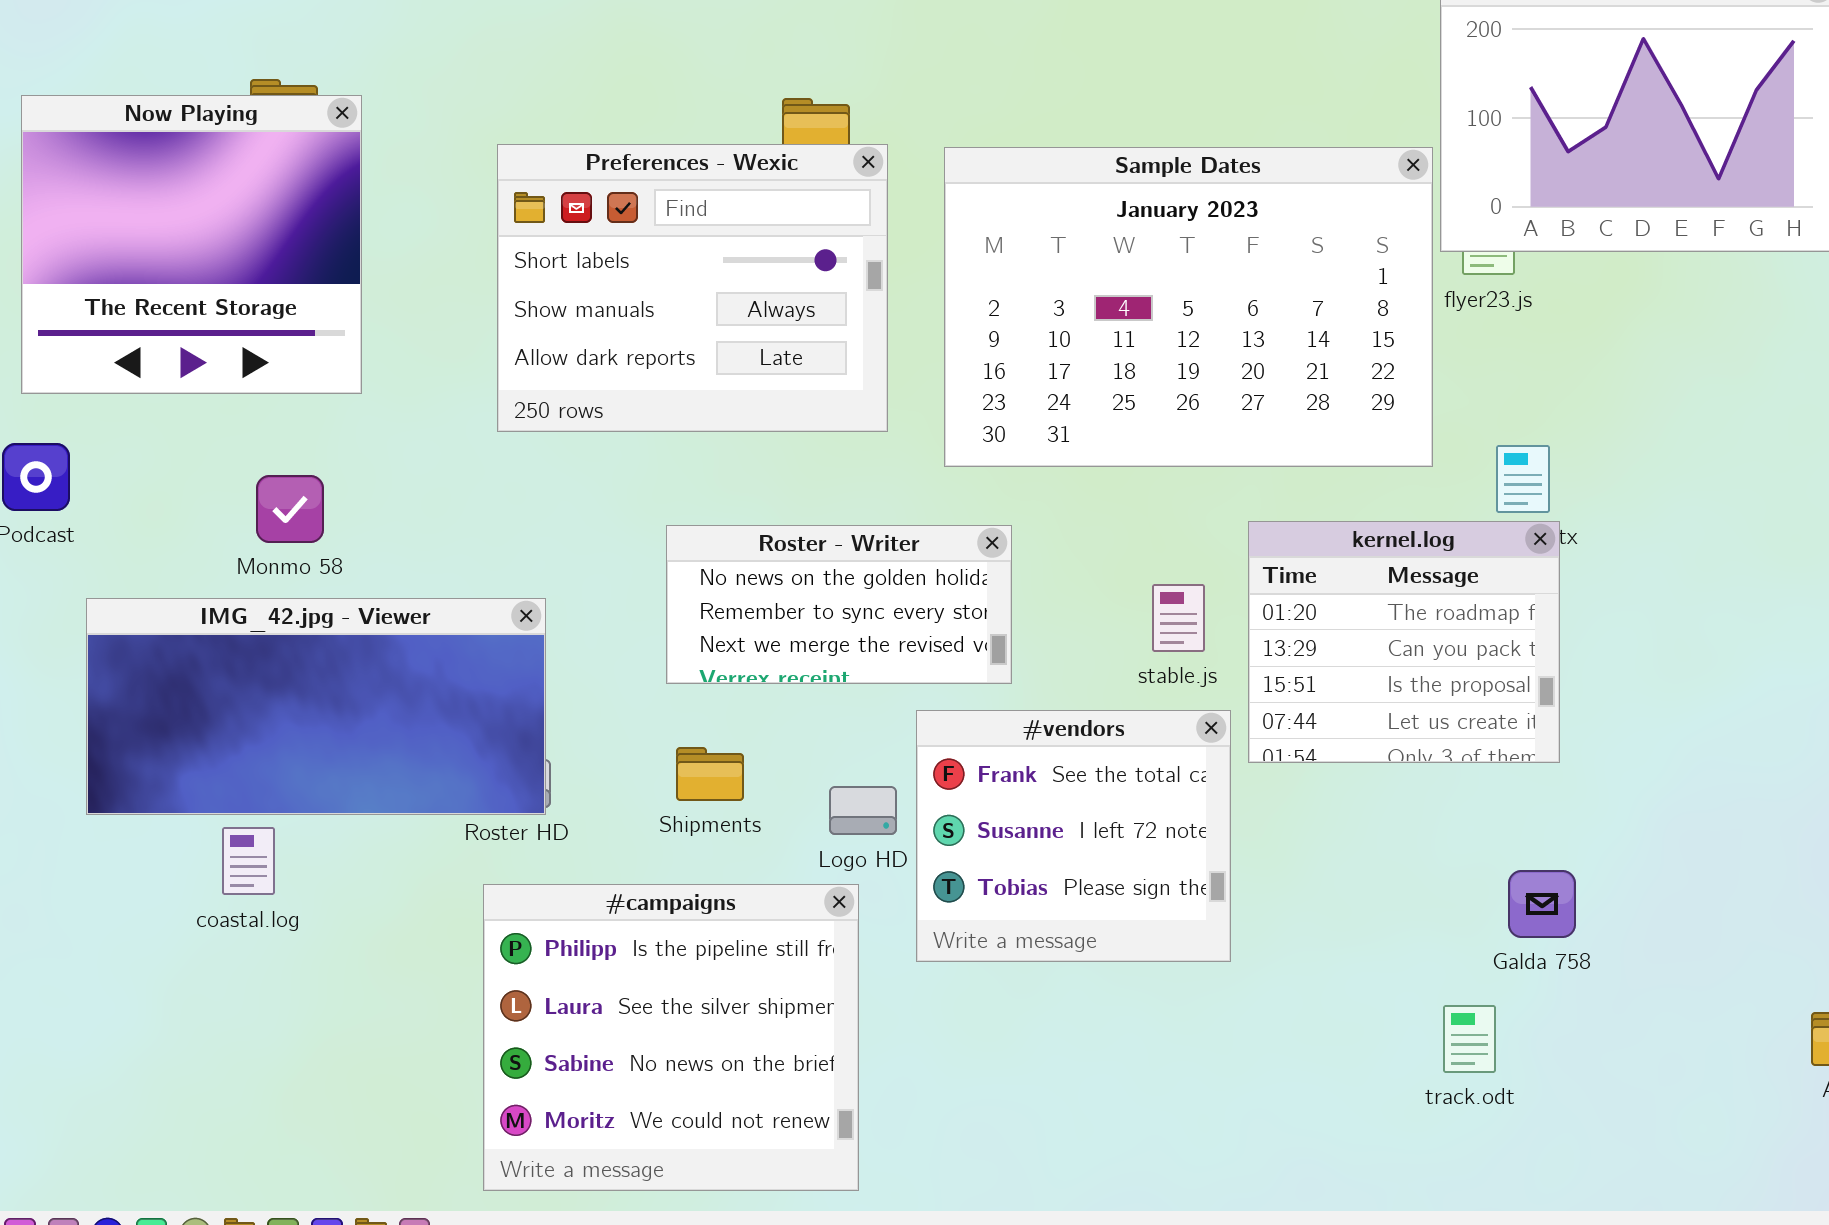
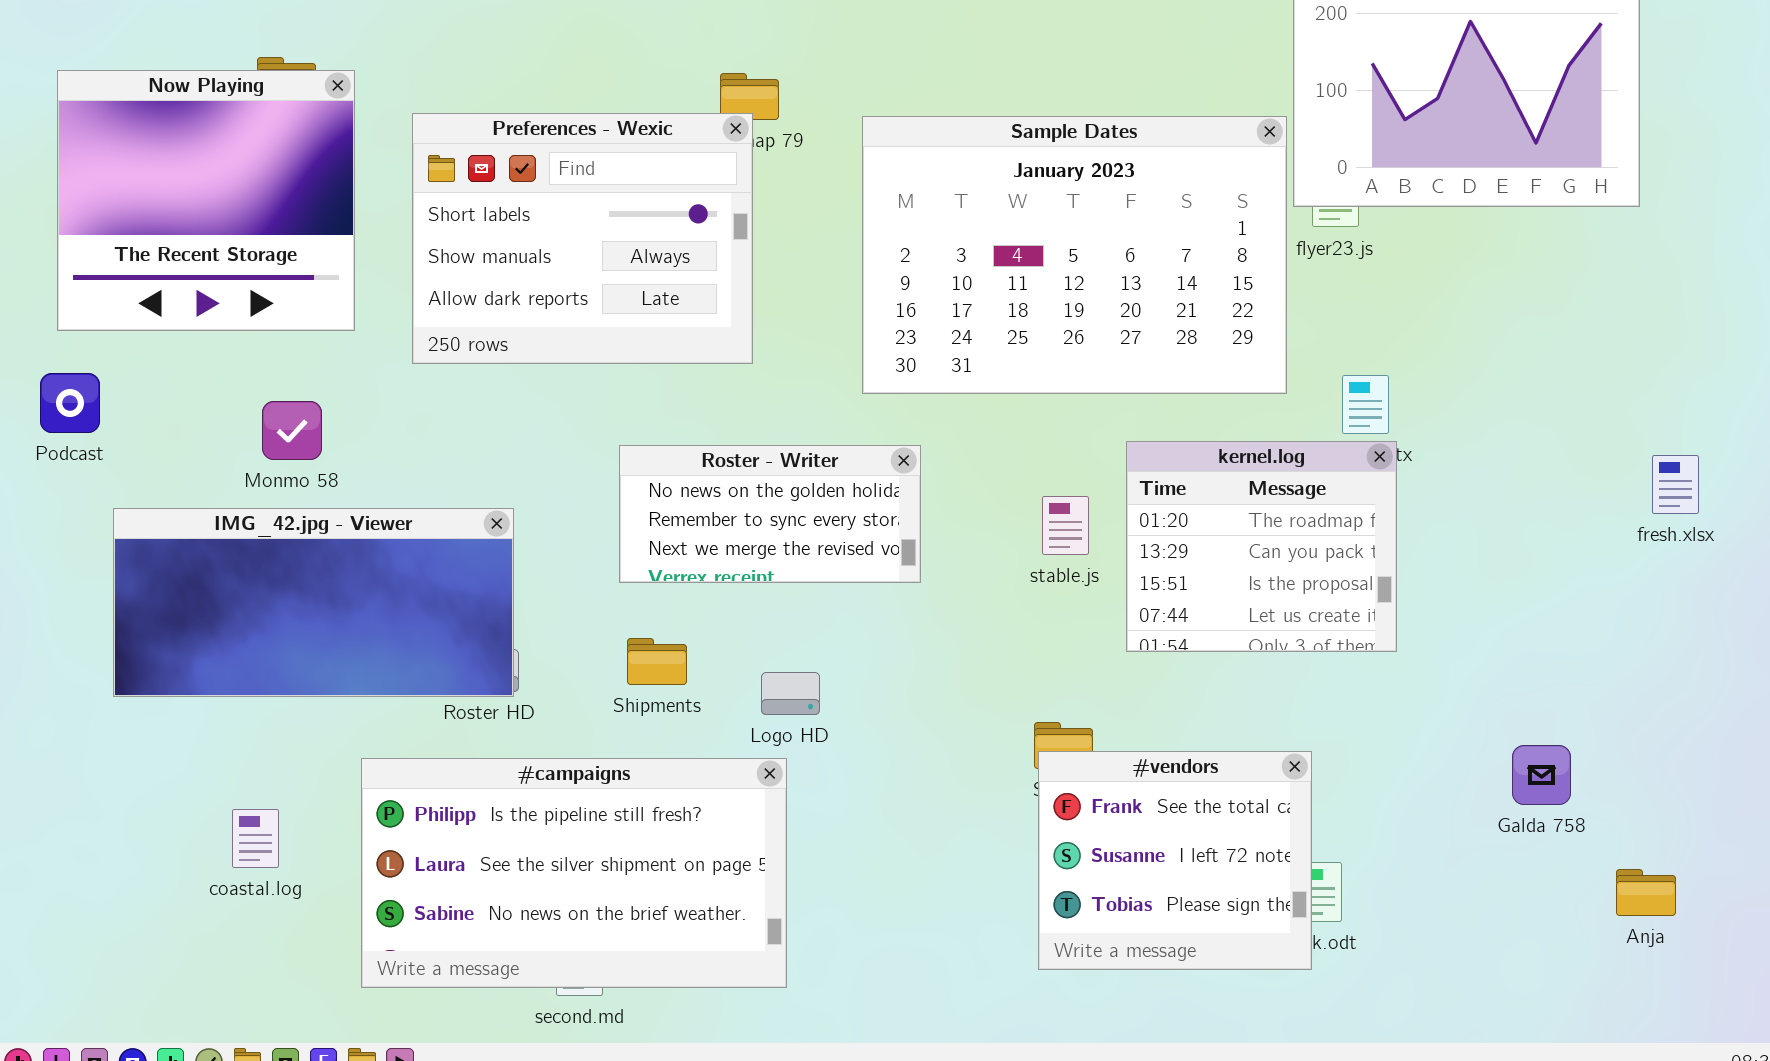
Preferences - Wexic: [497,144,888,432] -> [412,113,753,364], moved
#vendors: [916,710,1231,962] -> [1038,751,1312,970], moved
coastal.log: [222,827,275,895] -> [232,809,279,868], moved
Galda 758: [1508,870,1576,938] -> [1512,745,1571,805], moved
#campaigns: [483,884,859,1191] -> [361,758,787,988], resized

